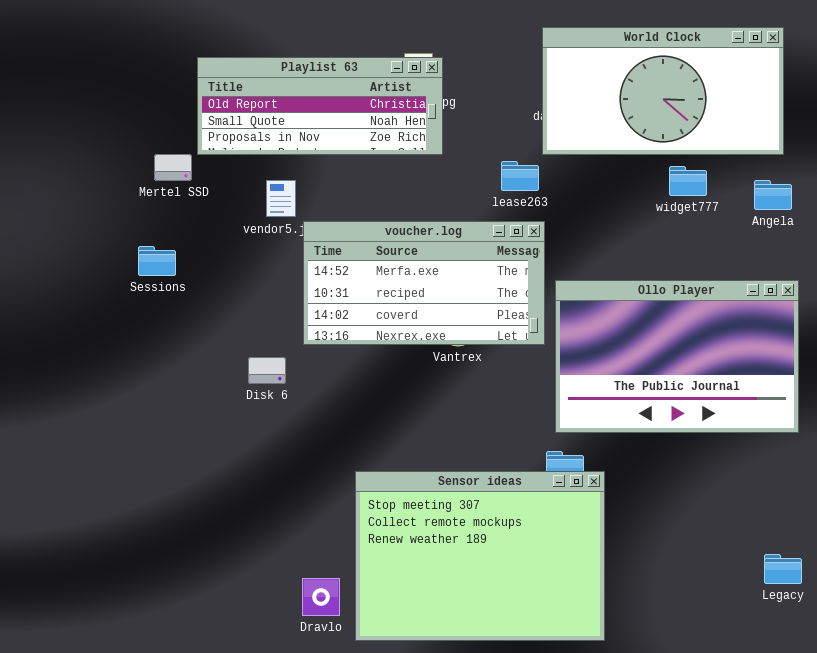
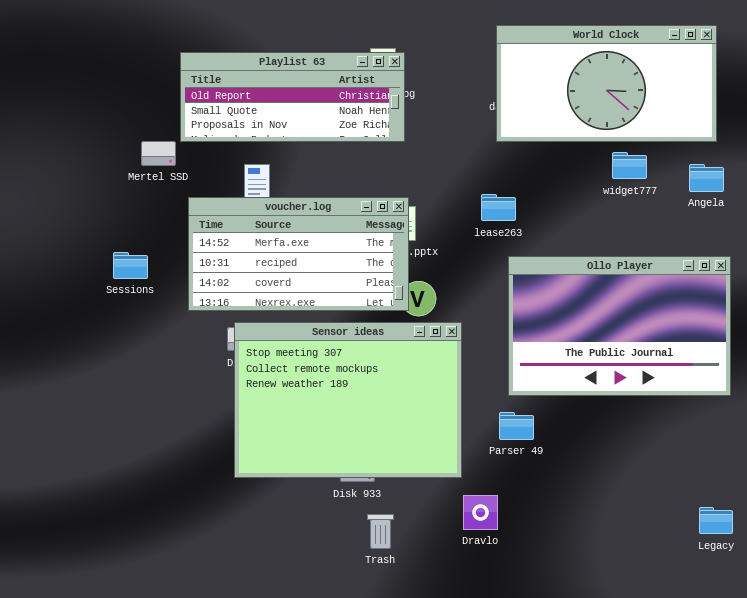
lease263: [501,161,539,191] -> [481,194,516,221], moved
voucher.log: [303,221,545,345] -> [188,197,409,311], moved
Sessions: [138,246,176,276] -> [113,252,148,279], moved
Sensor ideas: [355,471,605,641] -> [234,322,462,478], moved
Dravlo: [302,578,340,616] -> [463,495,498,530], moved

